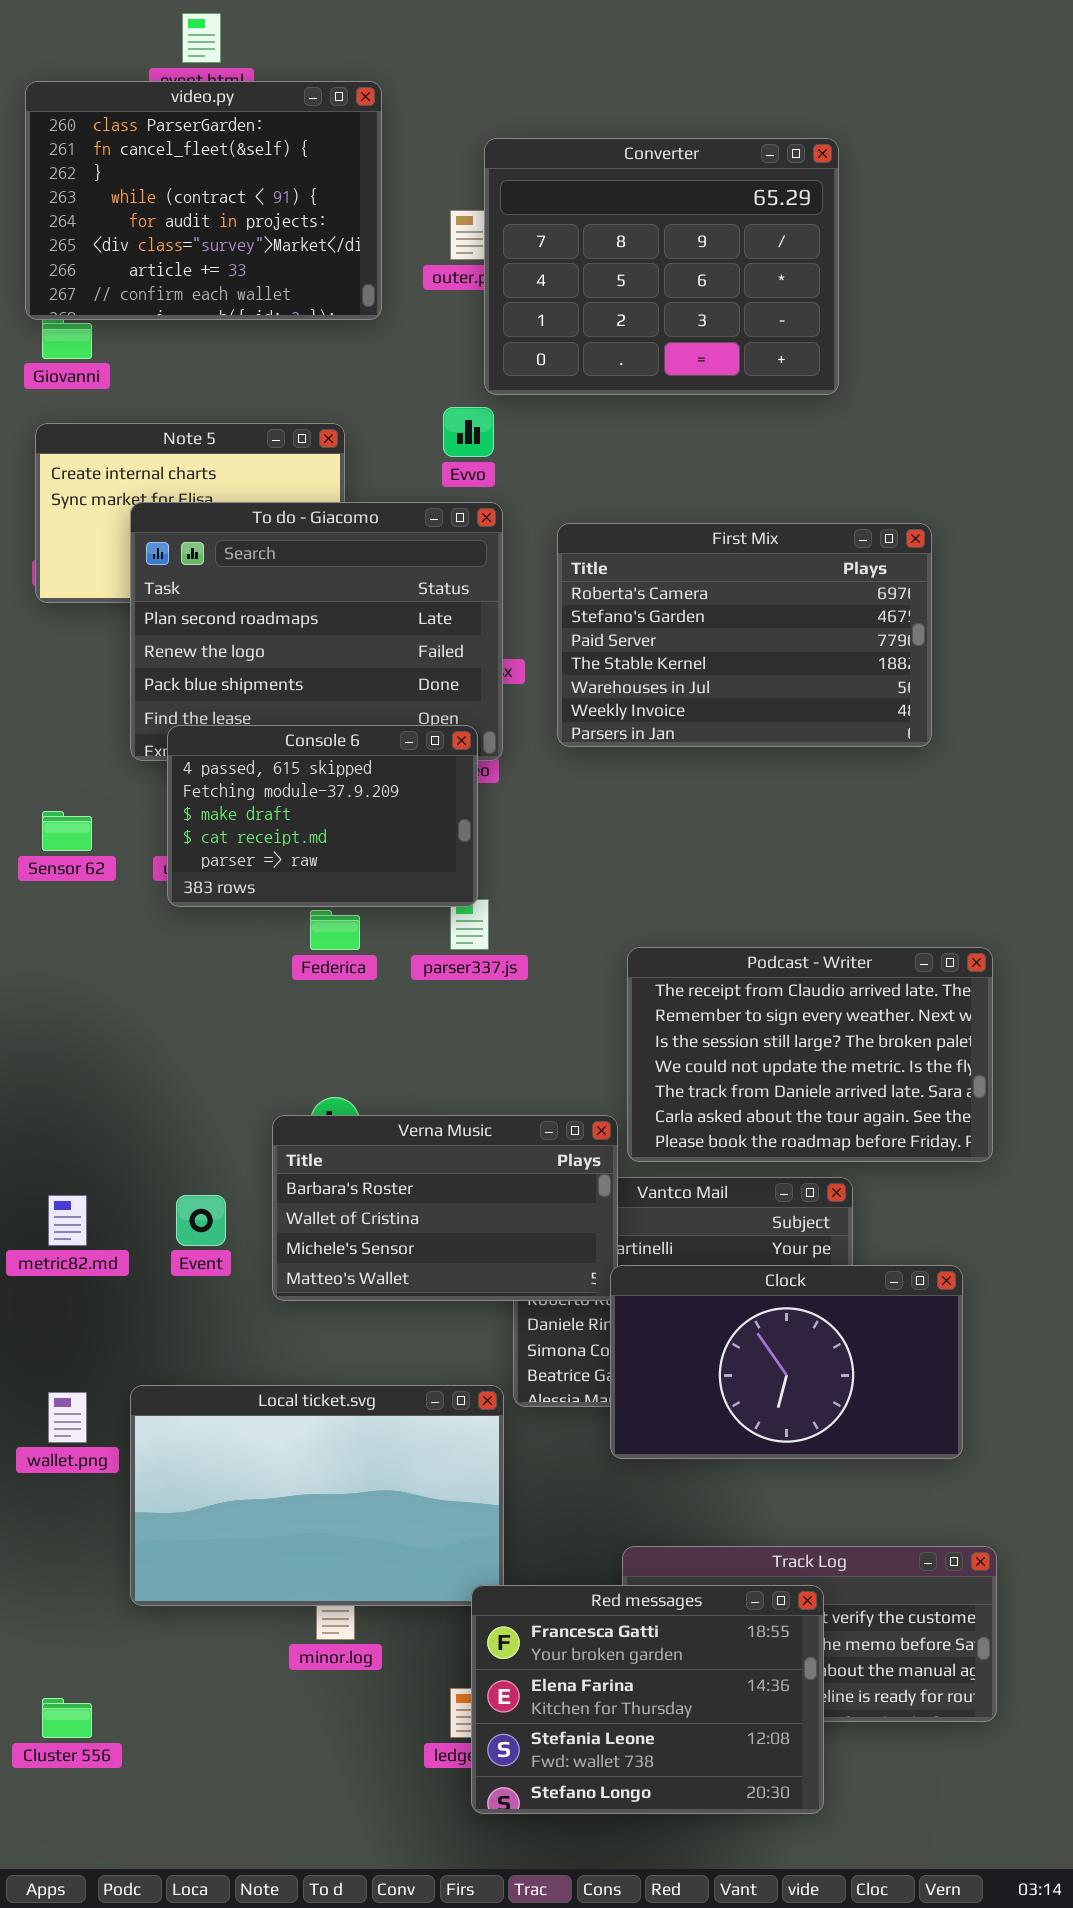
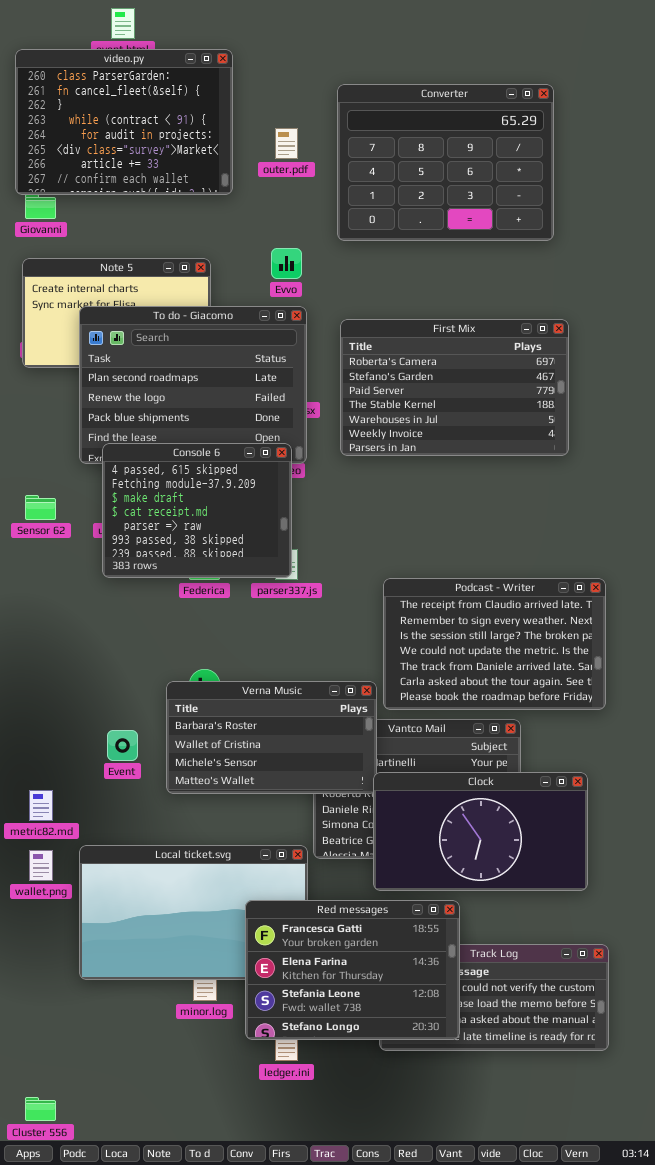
Converter: [484,138,839,395] -> [337,84,554,241], moved
Console 6: [167,725,478,907] -> [102,443,292,578], resized
metric82.md: [48,1195,87,1246] -> [29,790,53,821], moved
Red messages: [471,1585,824,1814] -> [245,900,460,1040], moved
Cluster 556: [42,1698,92,1738] -> [25,1097,56,1121], moved

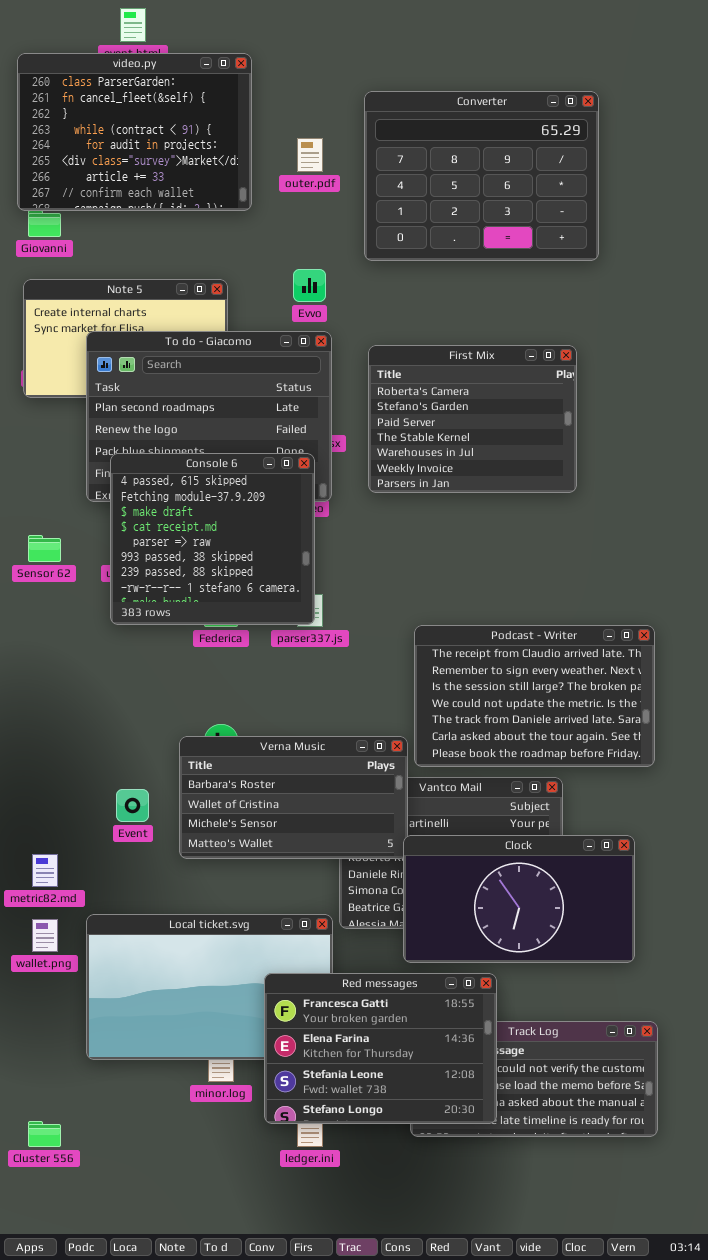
First Mix: [340,319,569,456] -> [368,345,577,493], resized
Console 6: [102,443,292,578] -> [110,453,315,625], resized
Cluster 556: [25,1097,56,1121] -> [28,1121,61,1147], moved

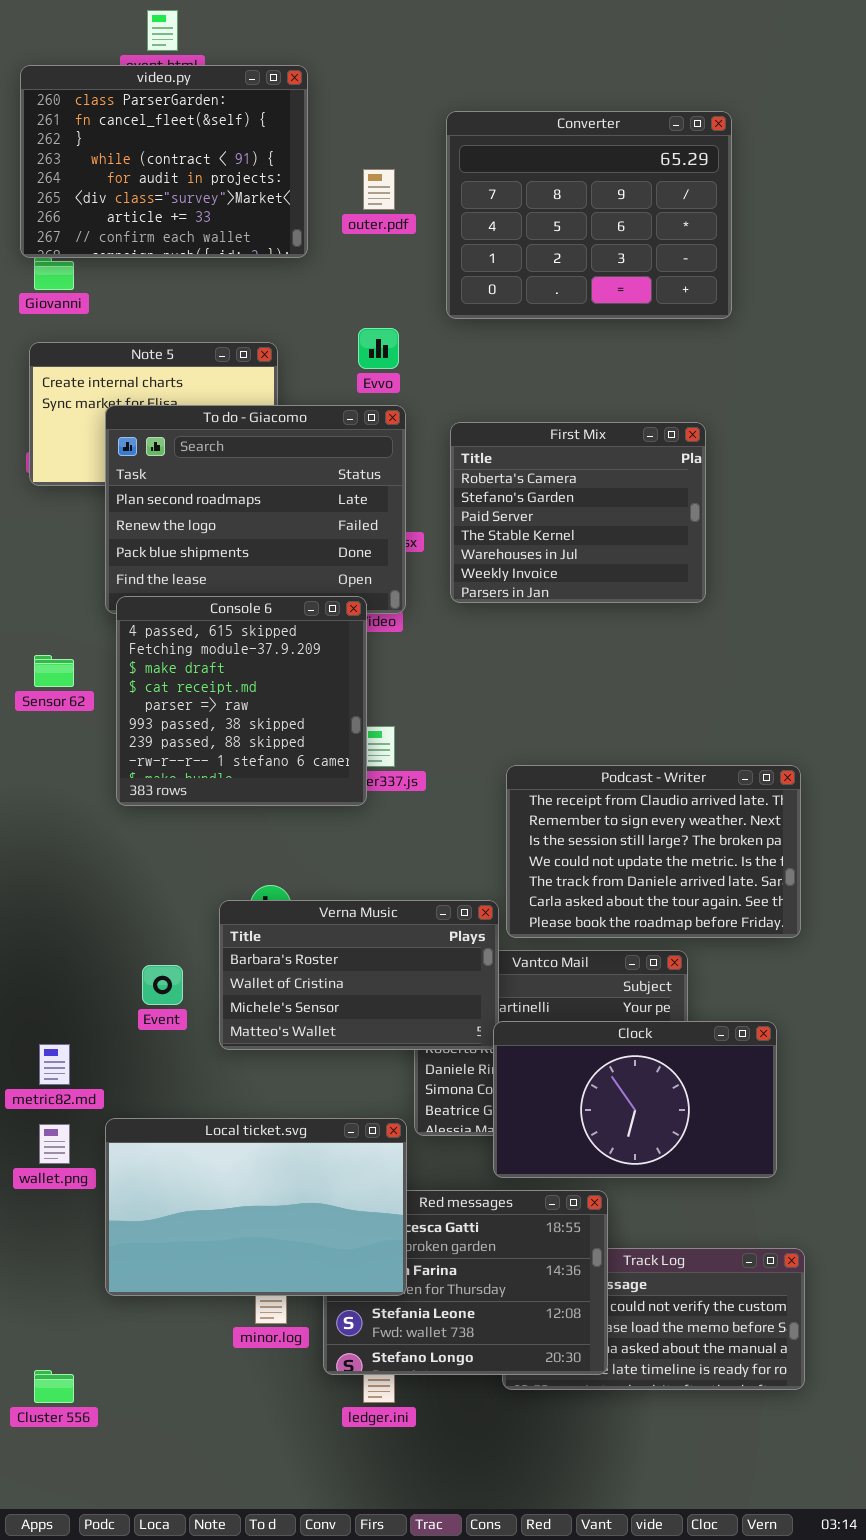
Console 6: [110,453,315,625] -> [116,596,367,806], moved
Local ticket.svg: [86,914,333,1060] -> [105,1118,407,1296], raised

